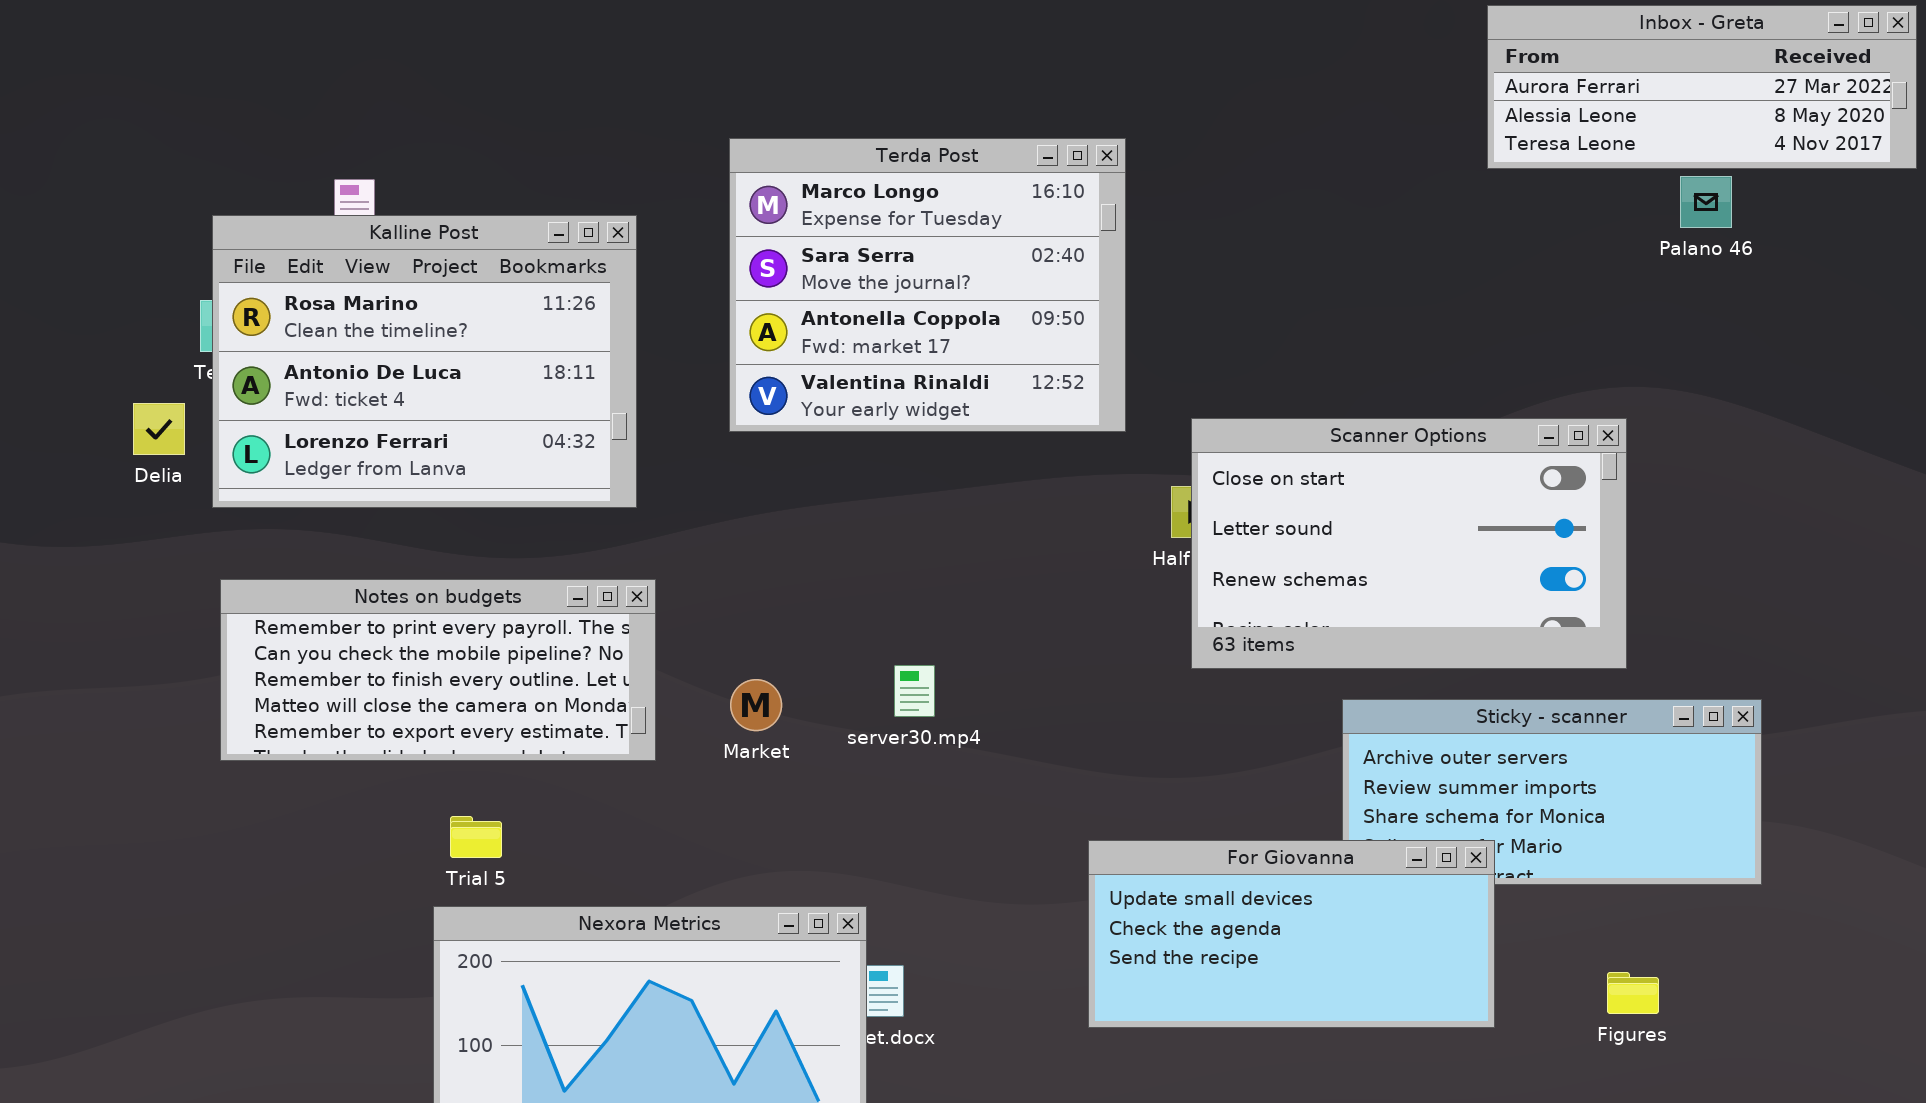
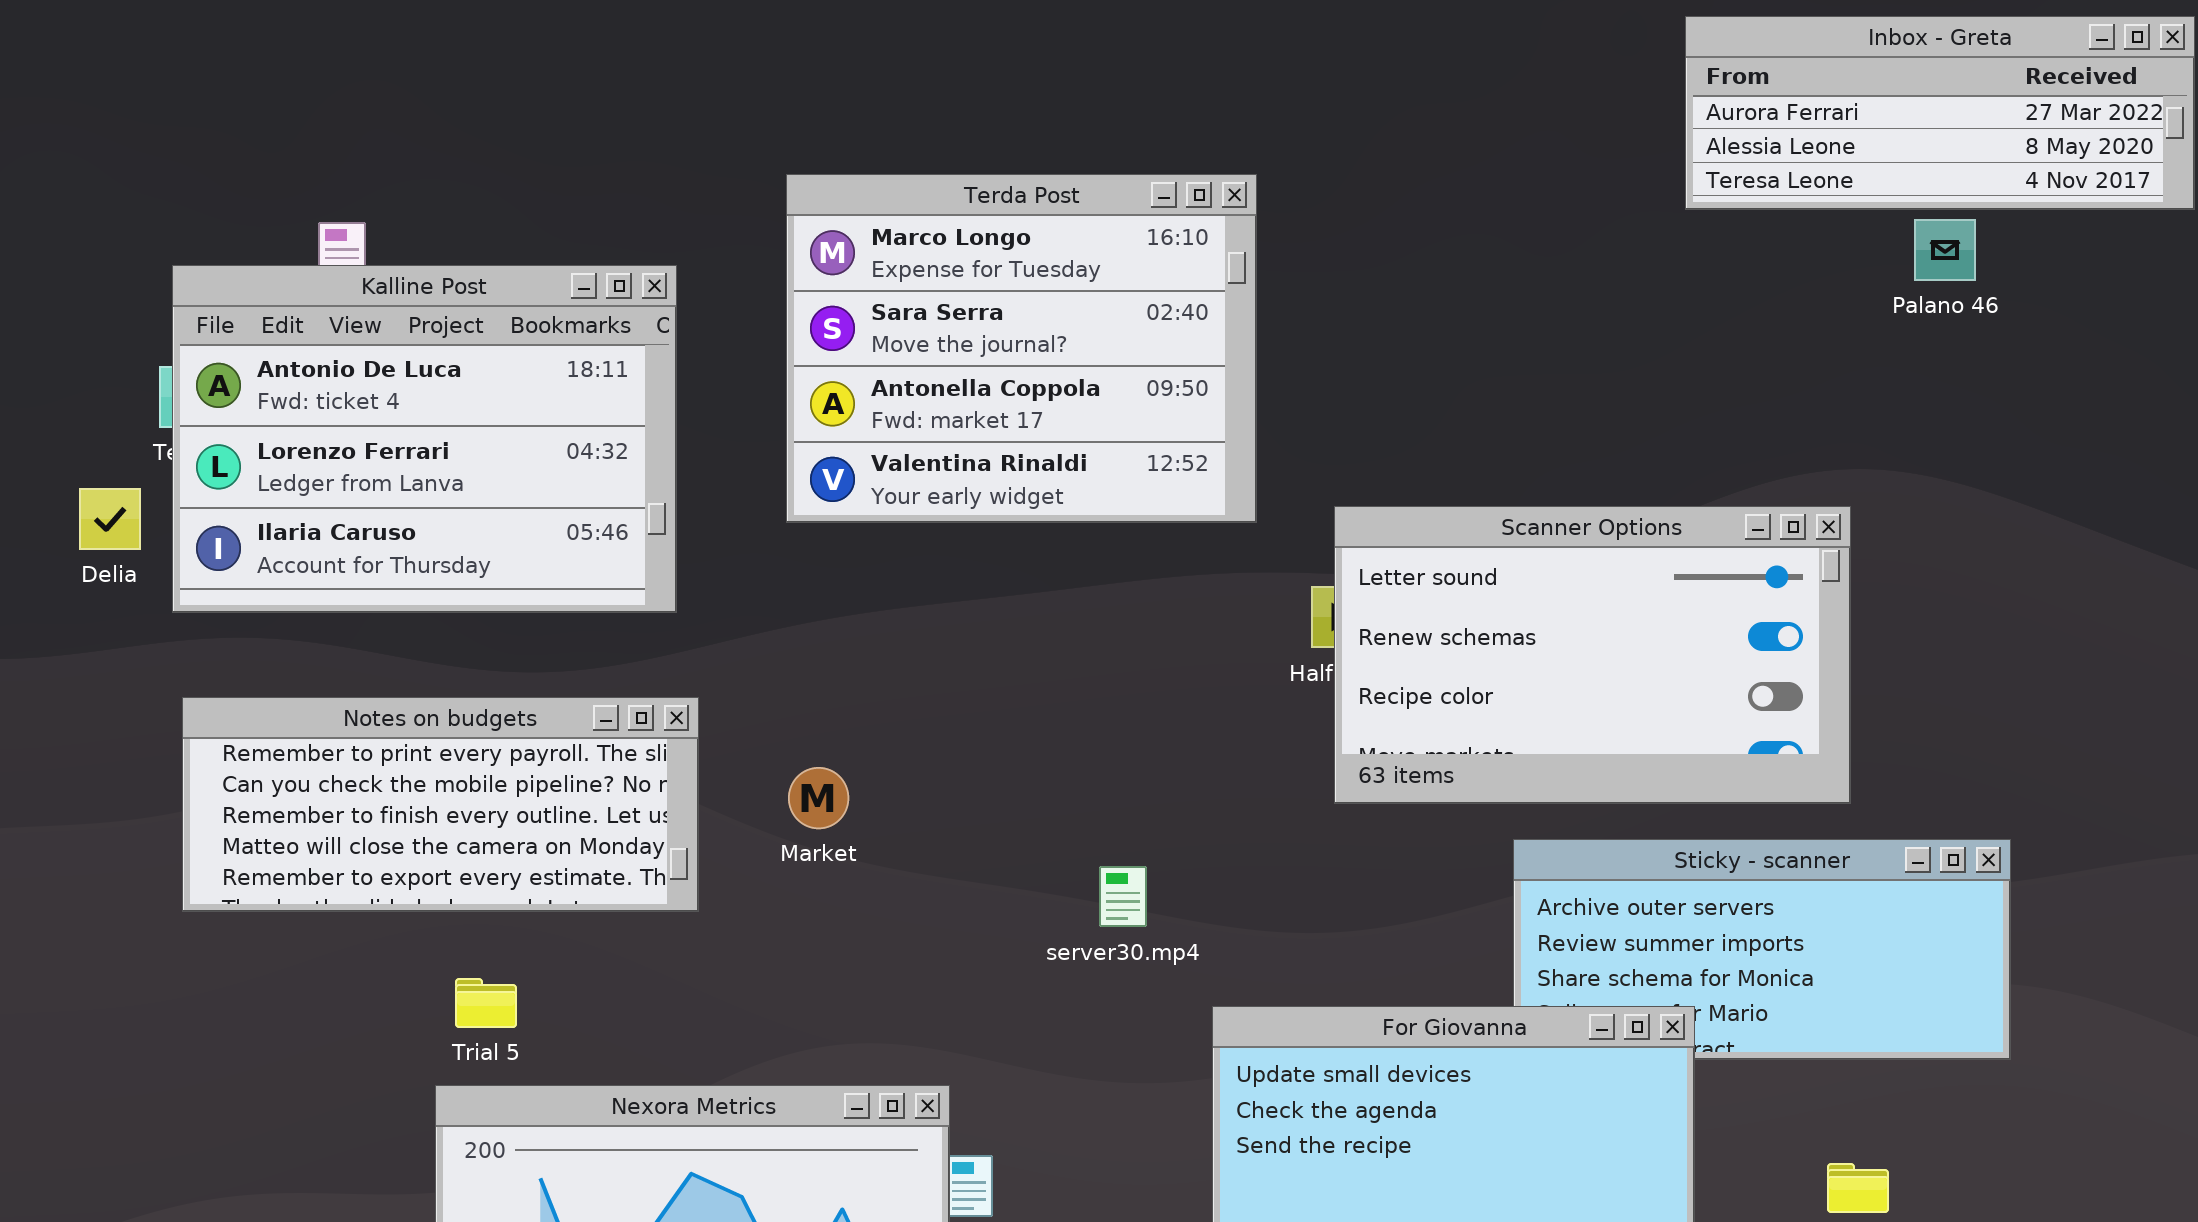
Kalline Post: [212,215,637,508] -> [172,265,677,613], scrolled down 1 row
Scanner Options: [1191,418,1627,669] -> [1334,506,1851,804], scrolled down 1 row
server30.mp4: [894,665,935,717] -> [1099,866,1147,927], moved
Market: [730,679,782,731] -> [788,767,849,829], moved

